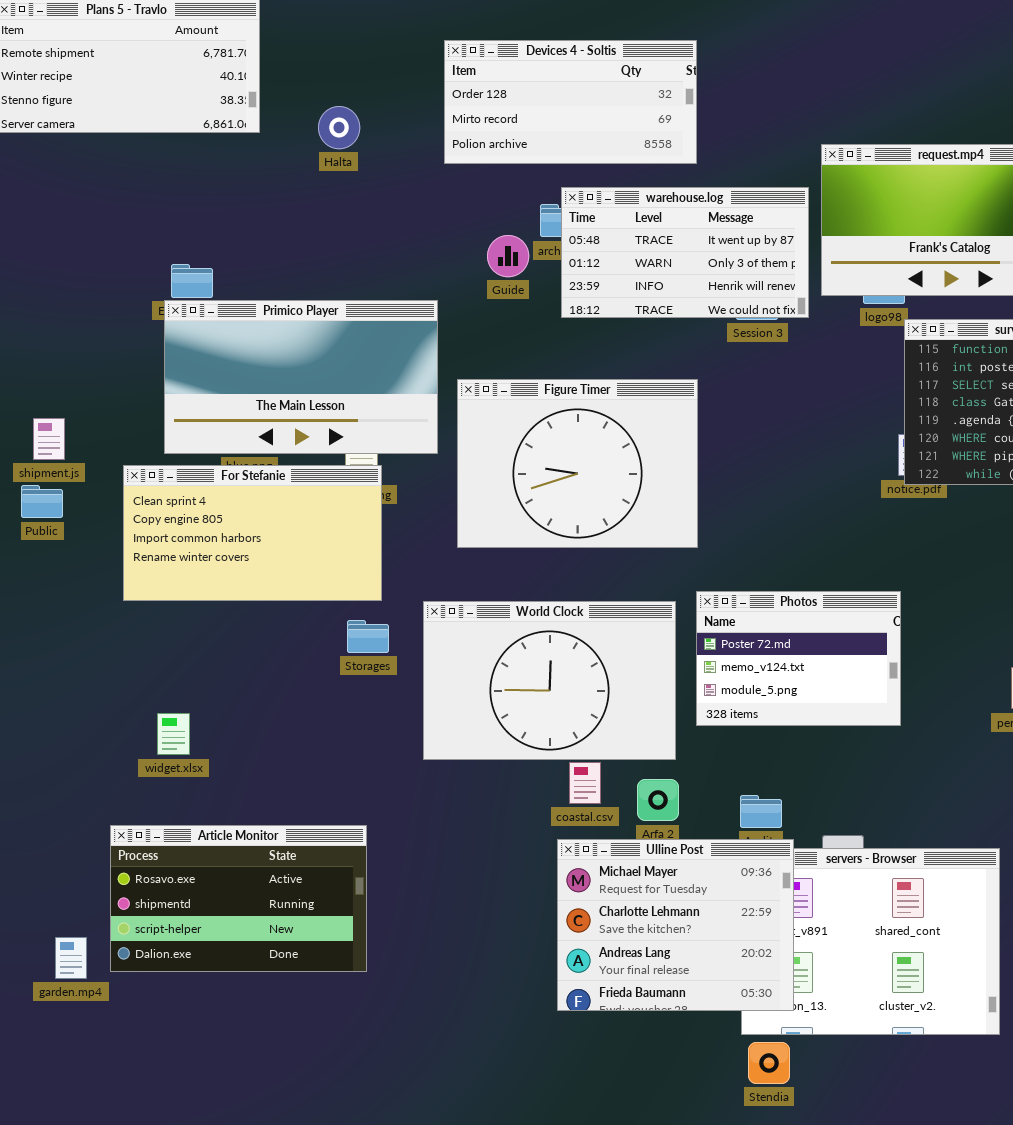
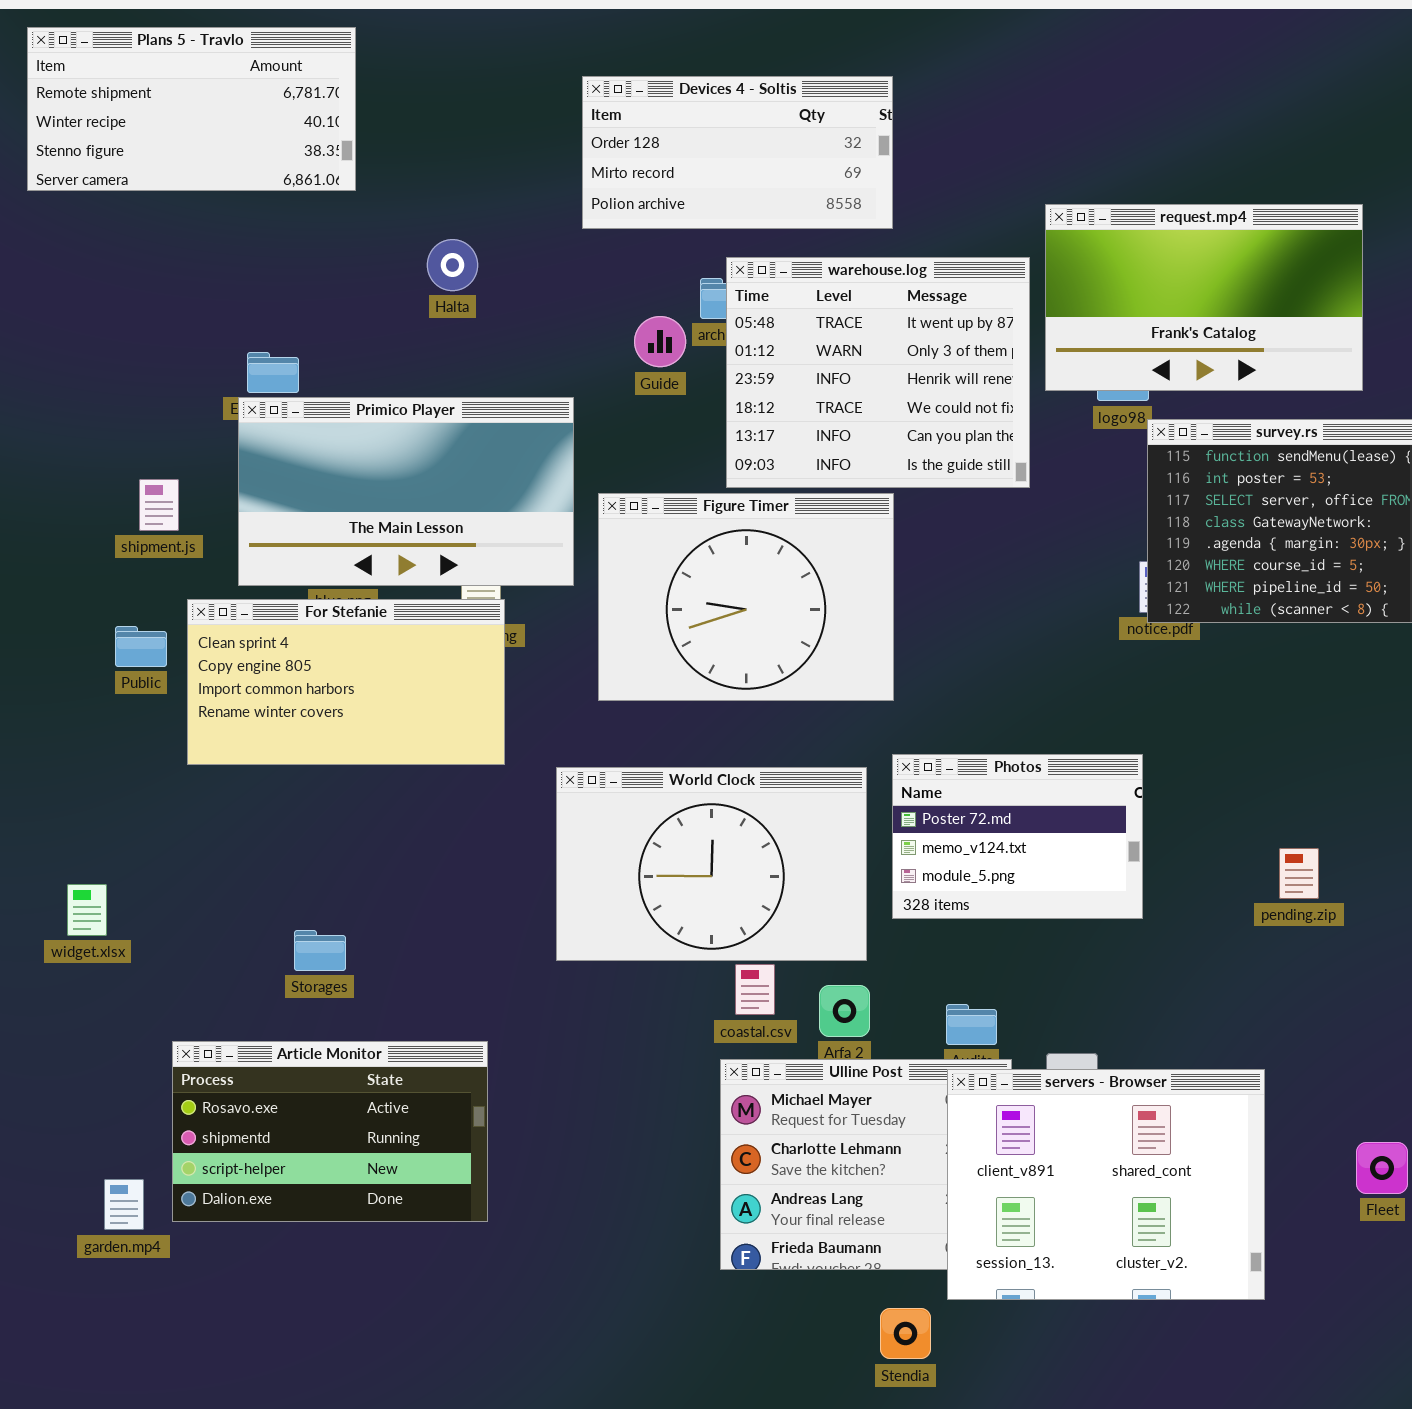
Halta: [318,106,360,149] -> [427,239,478,291], moved
warehouse.log: [561,187,809,318] -> [726,257,1030,488], resized
shipment.js: [33,418,65,460] -> [139,479,179,531], moved
Public: [21,485,63,518] -> [115,626,167,667], moved
Storages: [347,620,389,653] -> [294,930,346,971], moved
widget.xlsx: [157,713,190,755] -> [67,884,107,936], moved
servers - Browser: [741,848,1000,1035] -> [947,1069,1265,1300], raised
Stendia: [748,1042,790,1084] -> [880,1308,931,1359], moved

